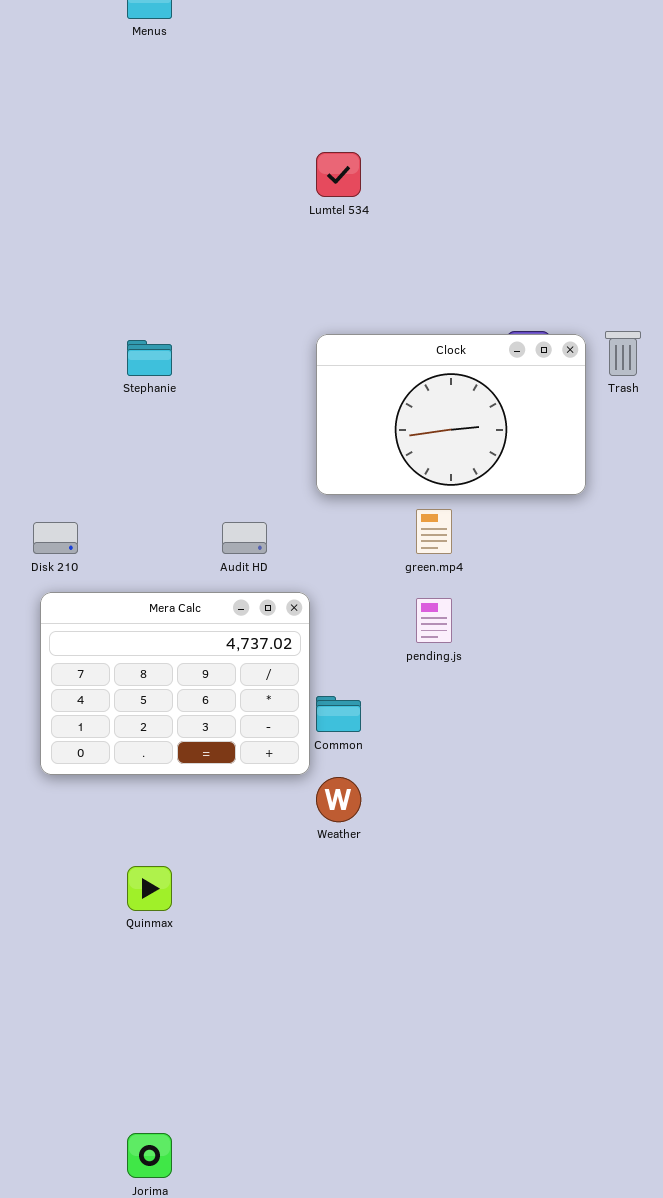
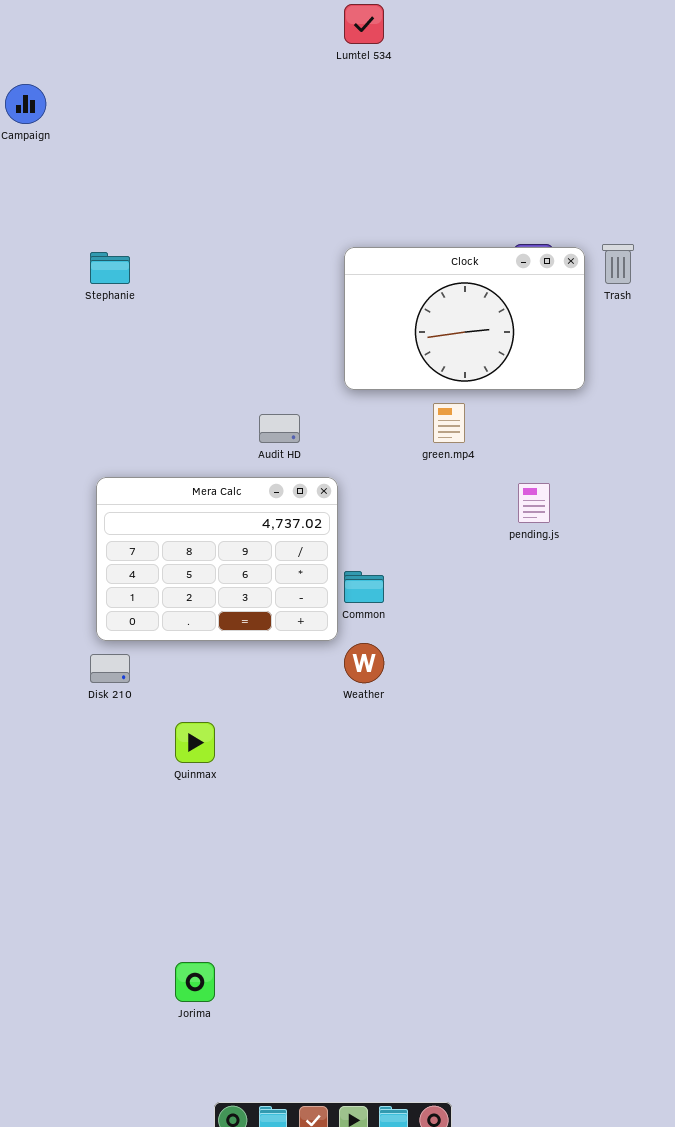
Lumtel 534: [316,152,361,197] -> [344,4,384,44], moved
Stephanie: [127,340,172,376] -> [90,252,130,284], moved
Disk 210: [33,522,78,554] -> [90,654,130,683], moved
pending.js: [416,598,452,643] -> [518,483,550,523], moved

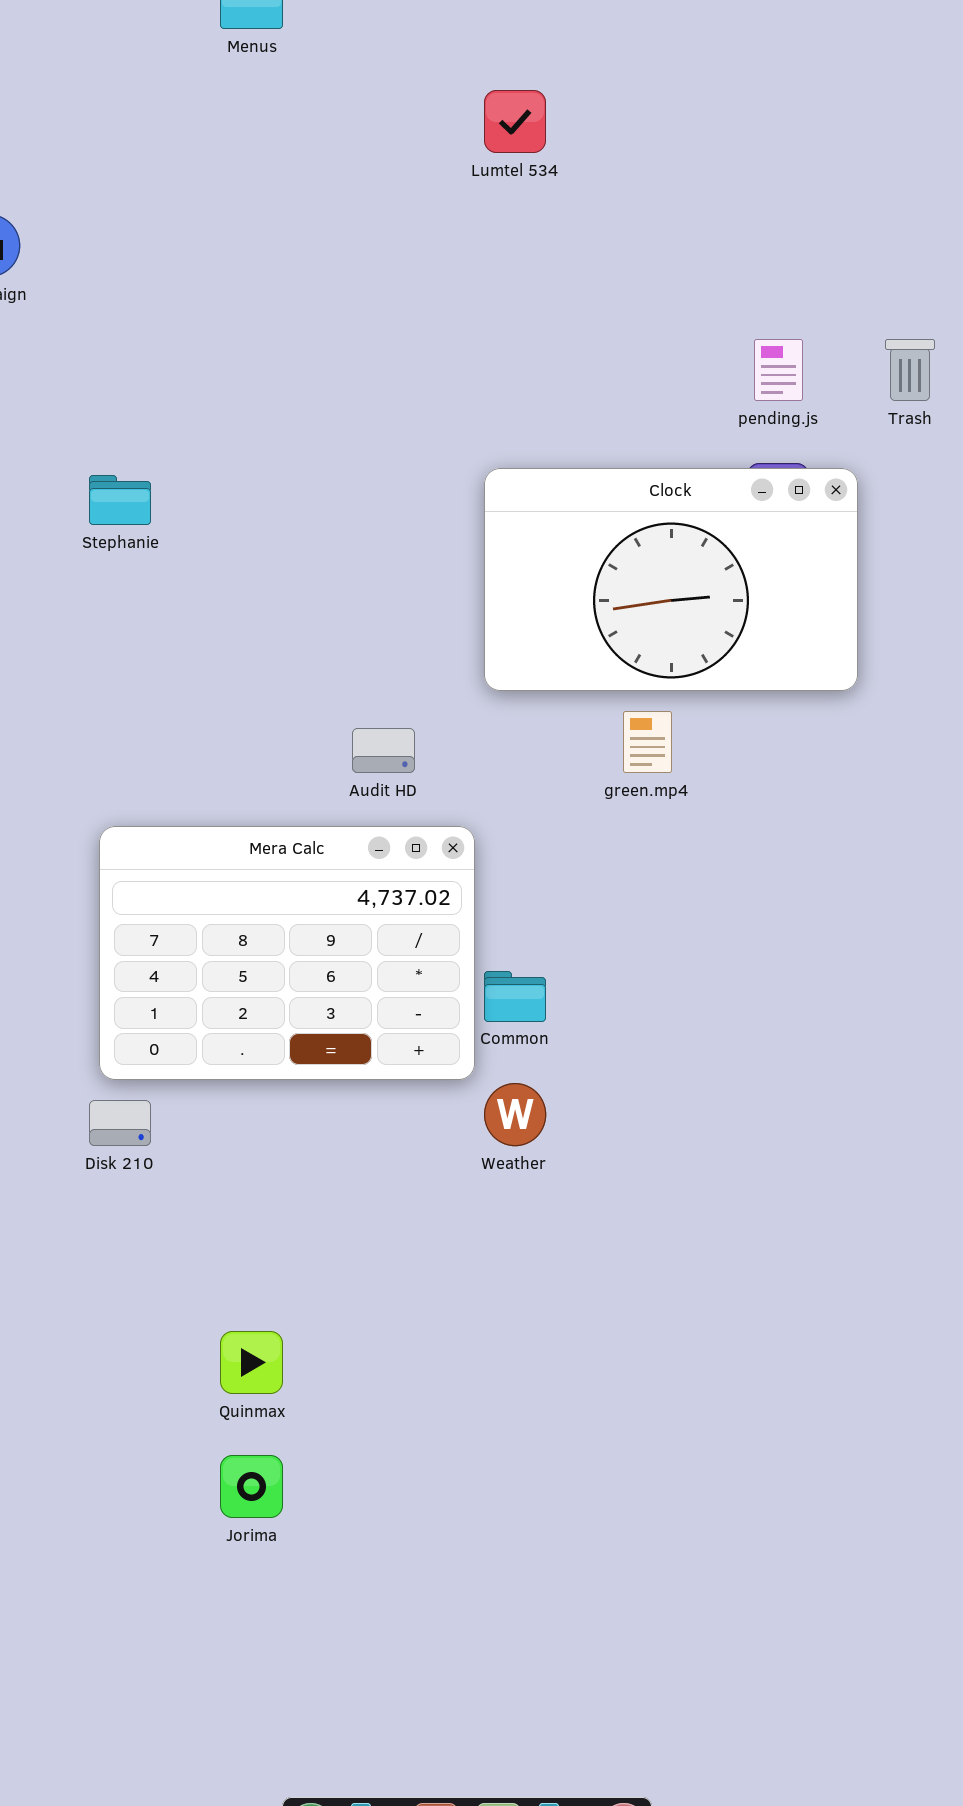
Trash: [602,244,634,284] -> [885,339,935,401], moved
pending.js: [518,483,550,523] -> [754,339,803,401], moved
Quinmax: [175,722,215,763] -> [220,1331,283,1394], moved
Jorima: [175,962,215,1002] -> [220,1455,283,1518], moved

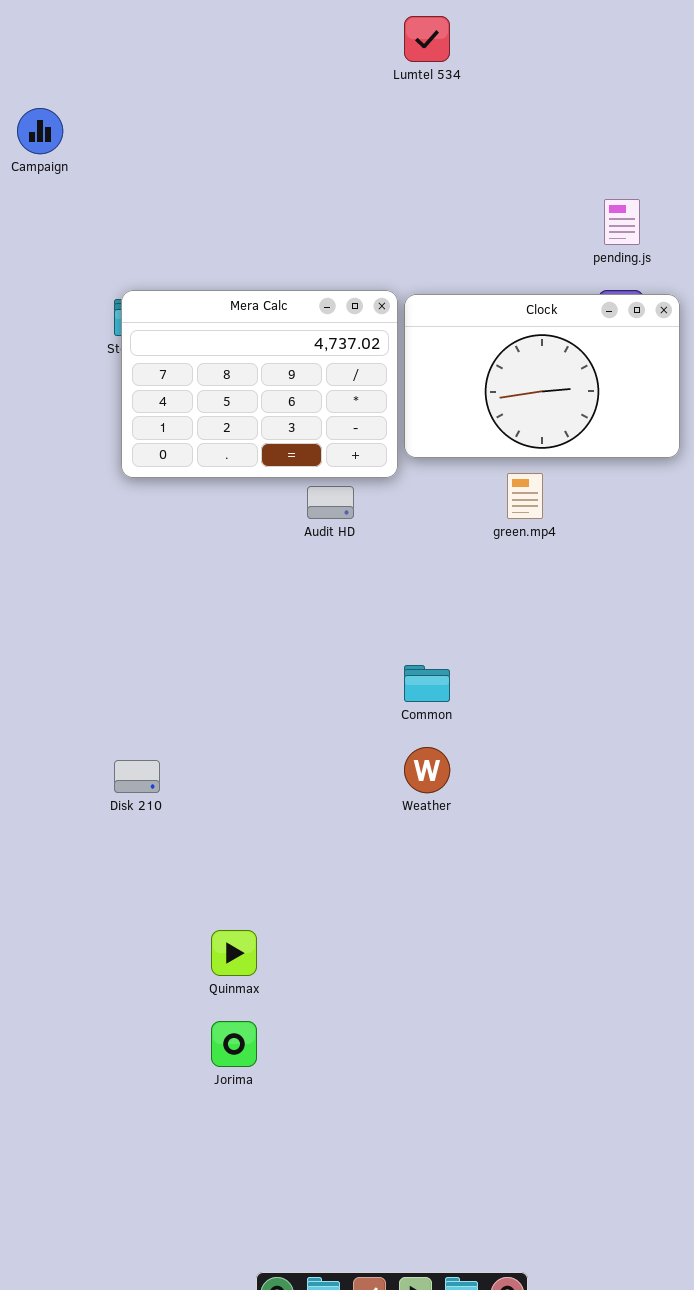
Mera Calc: [99,826,475,1080] -> [121,290,398,478], moved

